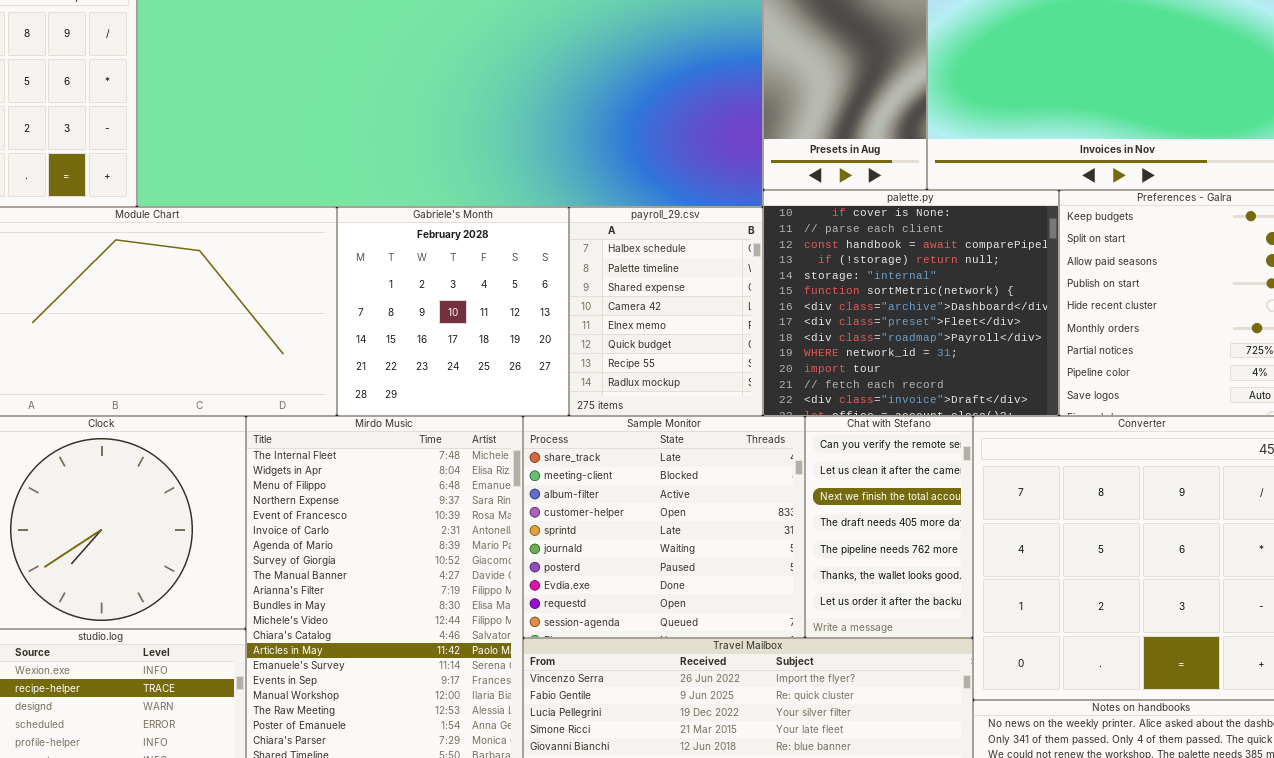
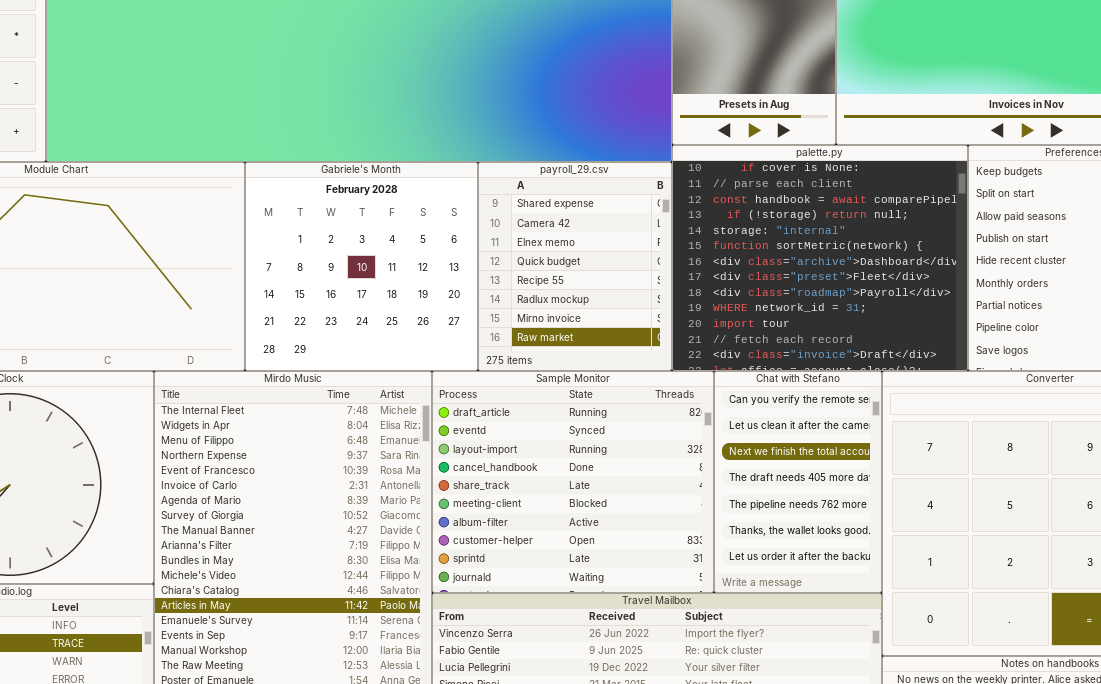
payroll_29.csv: [569,207,763,416] -> [478,162,672,371], scrolled down 2 rows
Sample Monitor: [523,416,805,638] -> [432,371,714,593], scrolled up 4 rows

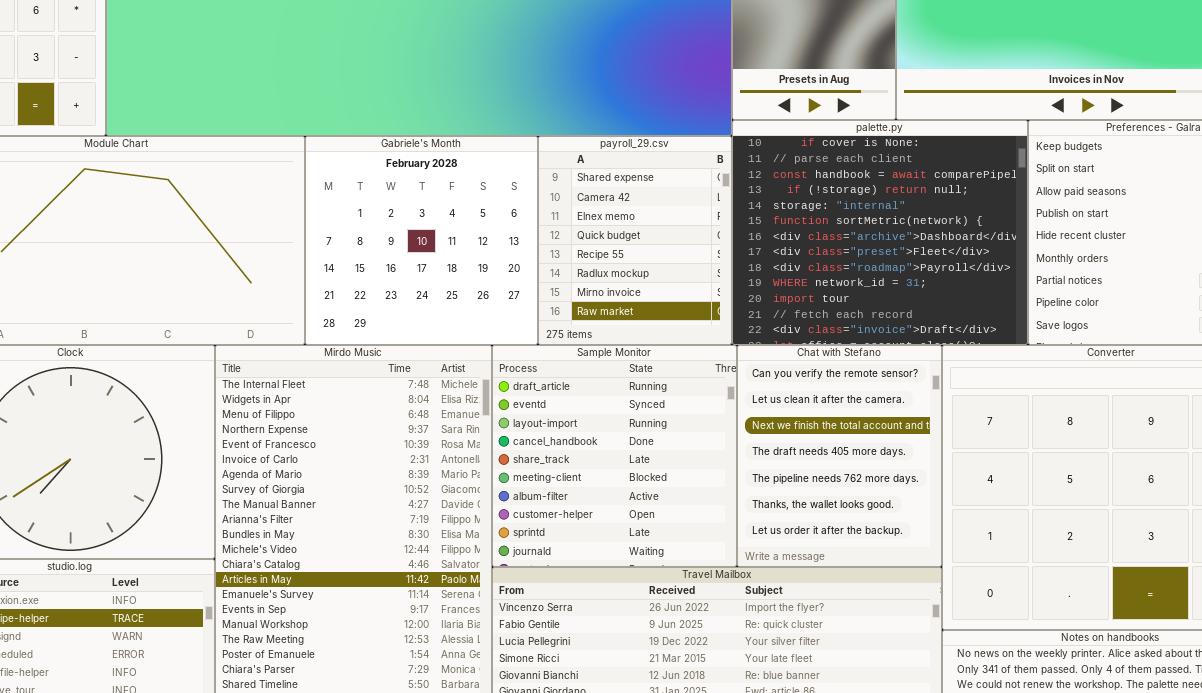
Sample Monitor: [432,371,714,593] -> [492,345,737,567], resized
Chat with Stefano: [714,371,882,593] -> [737,345,942,567], resized

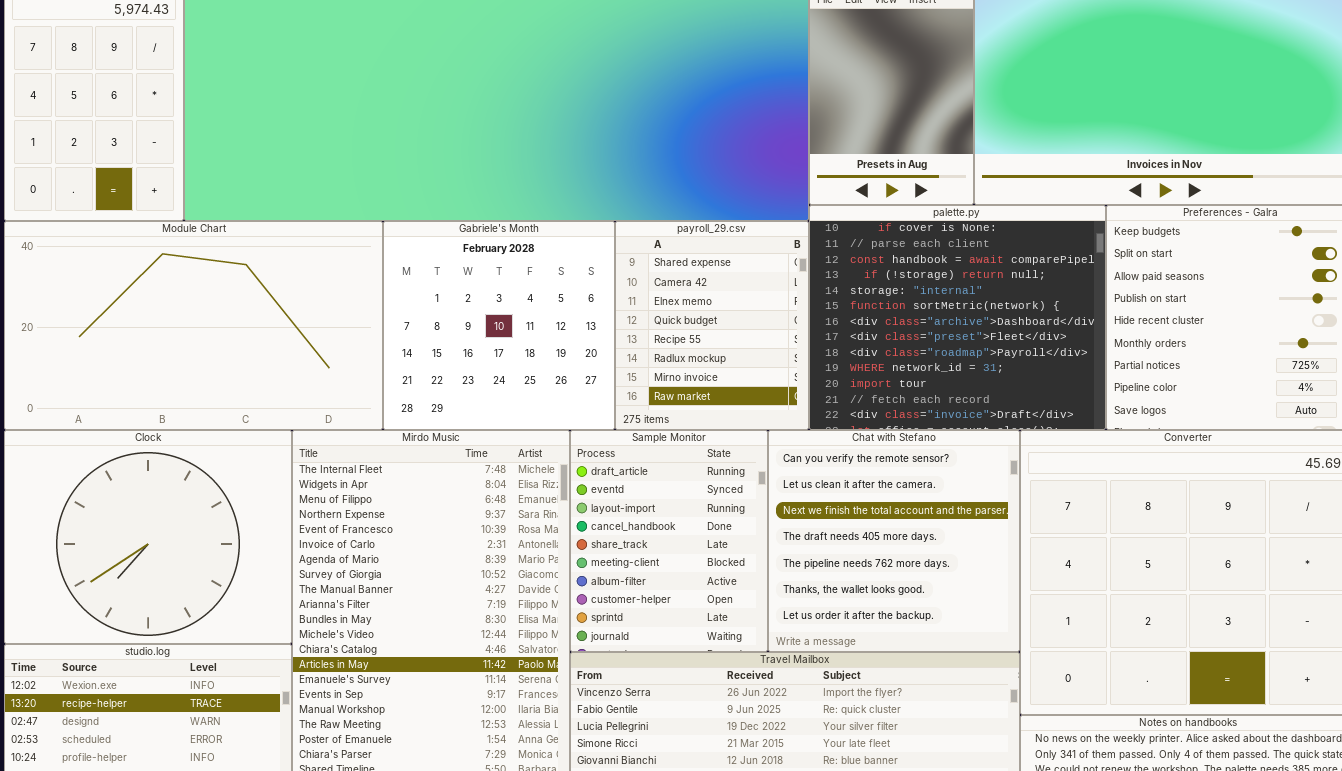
Sample Monitor: [492,345,737,567] -> [570,430,768,652], resized
Chat with Stefano: [737,345,942,567] -> [768,430,1020,652], resized

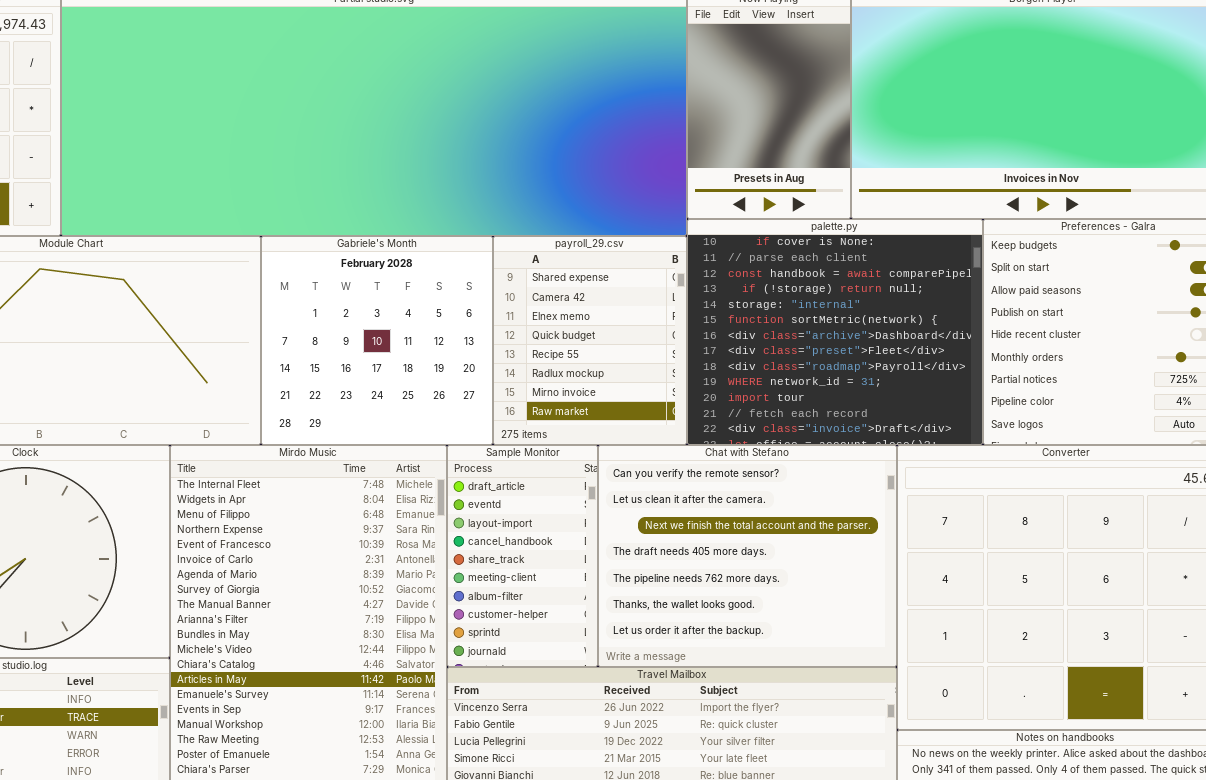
Sample Monitor: [570,430,768,652] -> [447,445,598,667], resized
Chat with Stefano: [768,430,1020,652] -> [598,445,897,667], resized

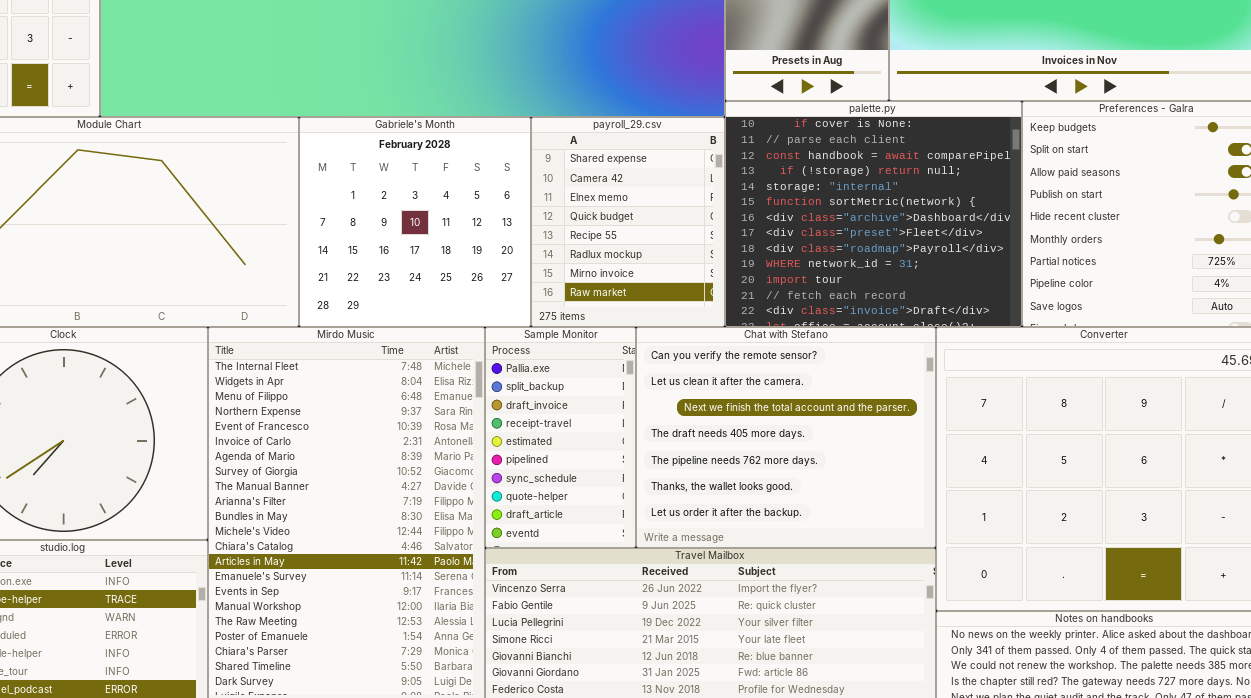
Sample Monitor: [447,445,598,667] -> [485,327,636,548], scrolled up 8 rows

